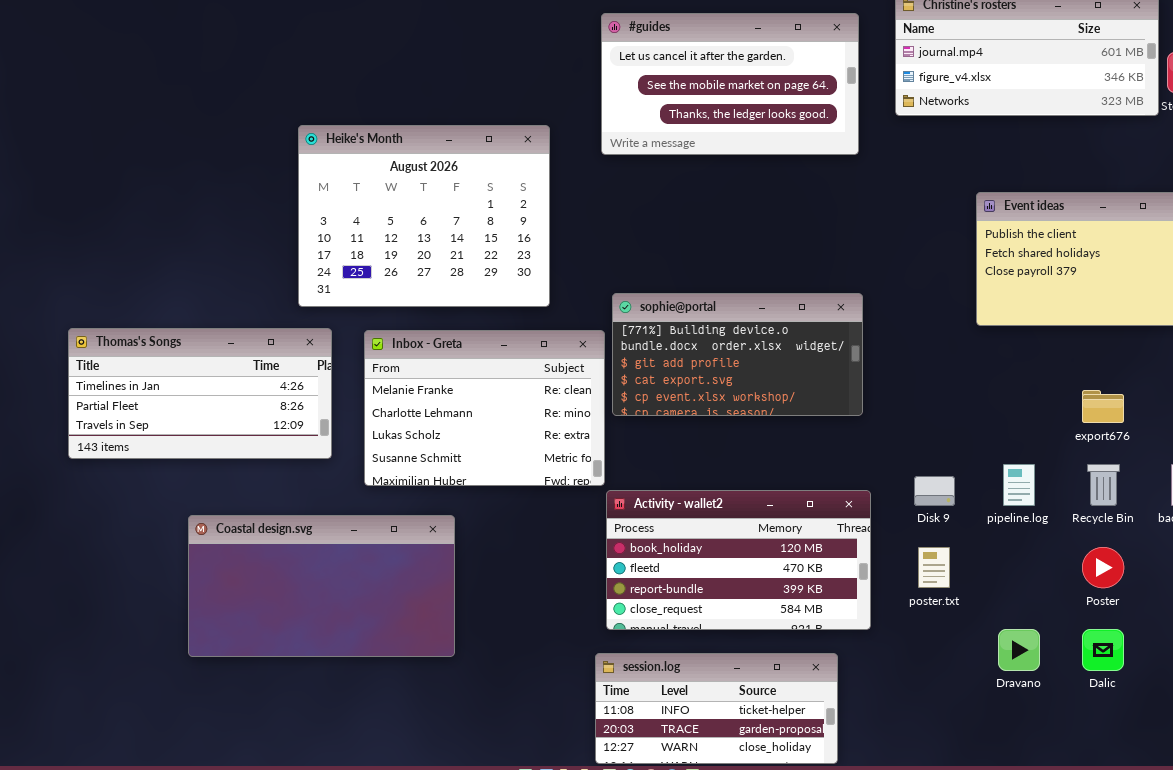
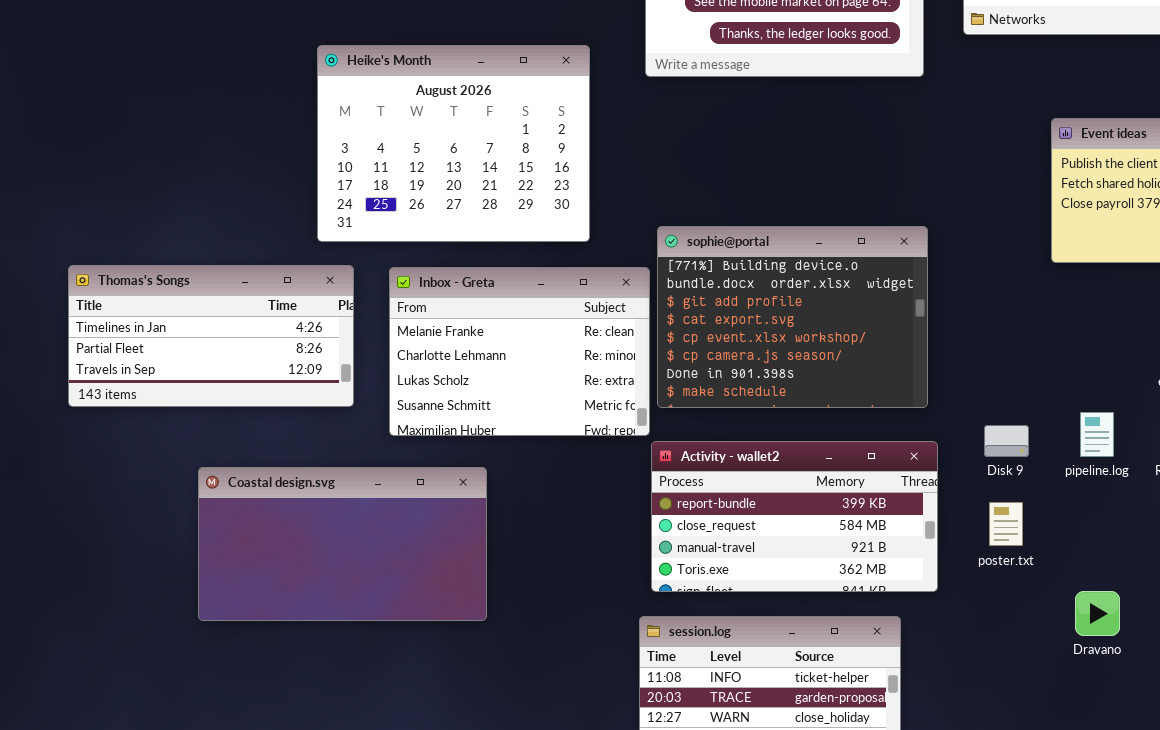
sophie@portal: [612,293,863,416] -> [657,226,928,408], resized
Activity - wallet2: [606,490,871,630] -> [651,441,938,592], scrolled down 2 rows

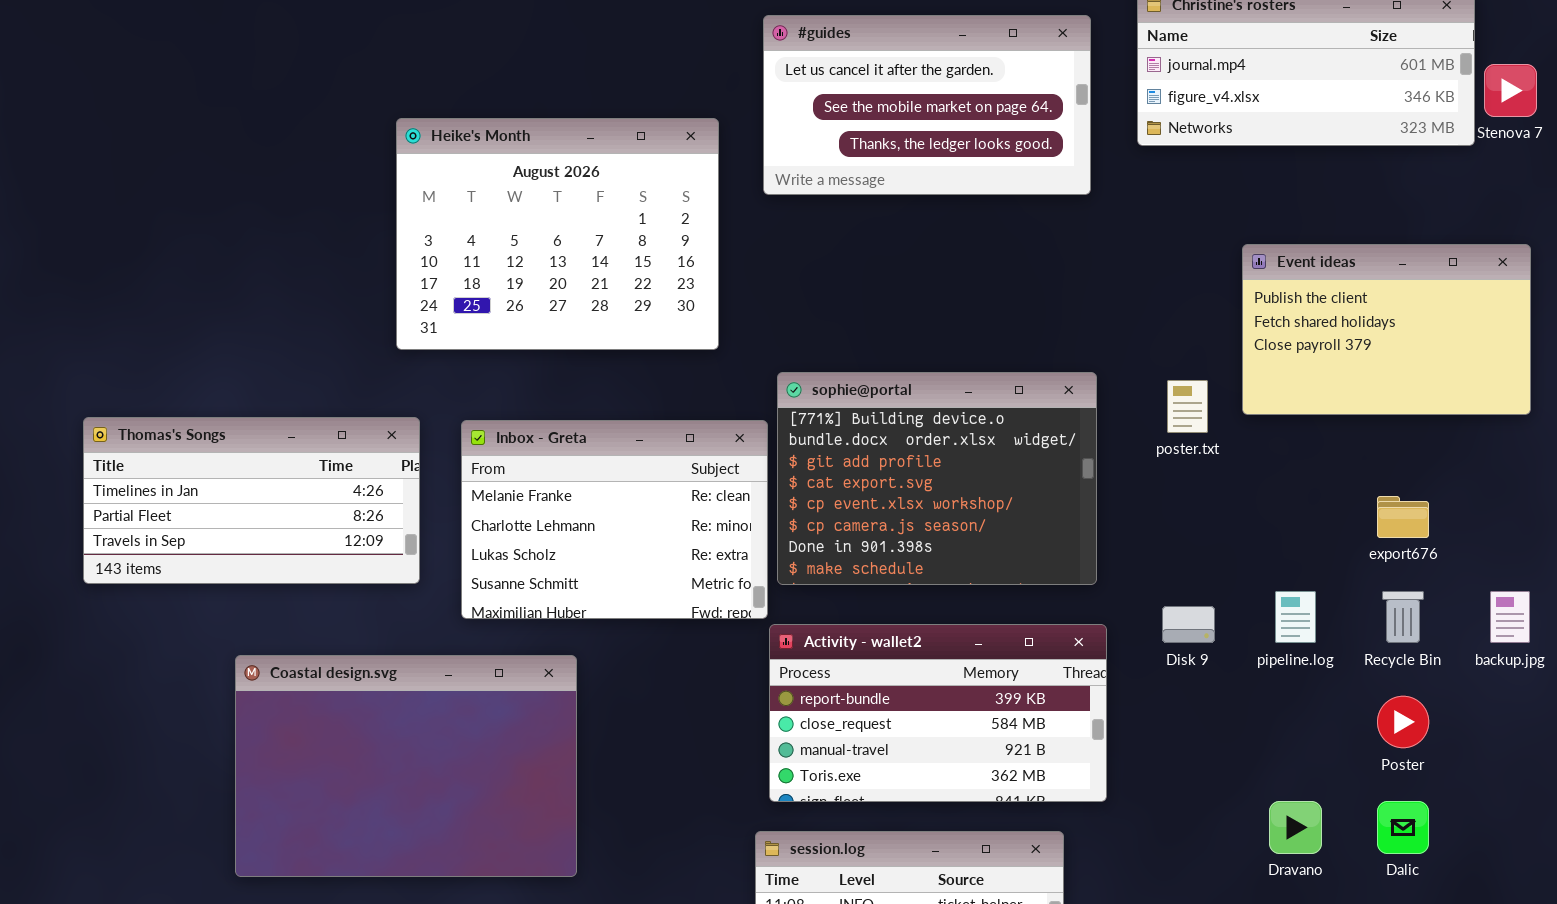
Heike's Month: [317,45,590,242] -> [396,118,719,350], moved
Coastal design.svg: [198,467,487,621] -> [235,655,577,877], resized
poster.txt: [989,502,1023,546] -> [1167,380,1208,433], moved

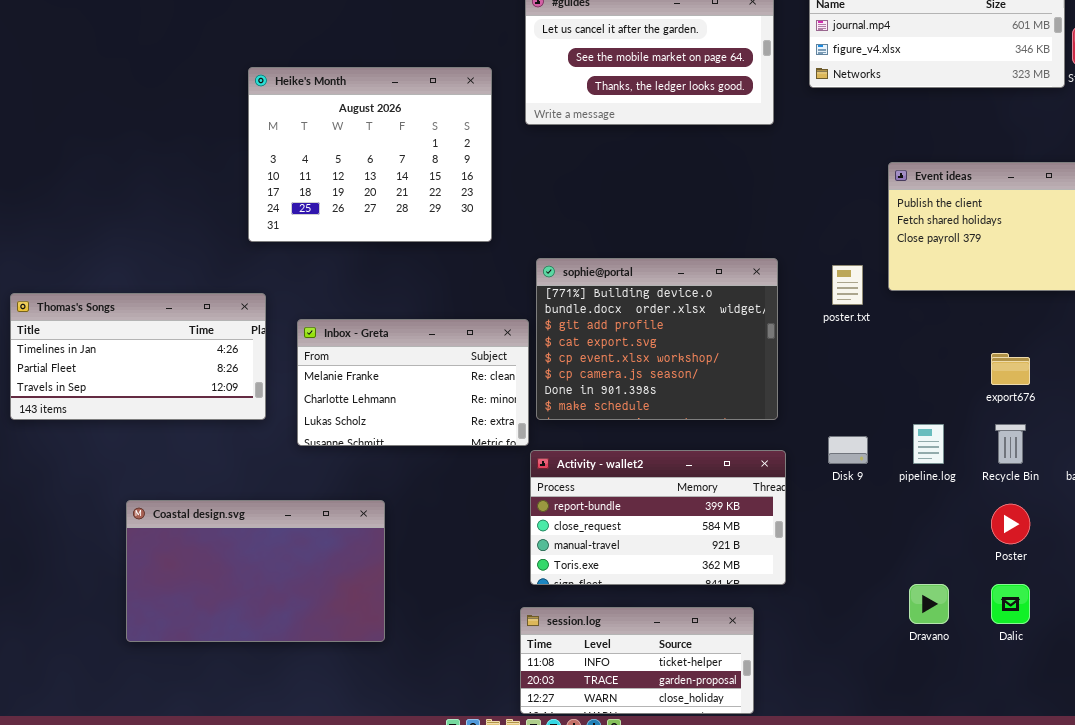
Inbox - Greta: [461,420,768,619] -> [297,319,529,446], resized
Coastal design.svg: [235,655,577,877] -> [126,500,385,642], resized

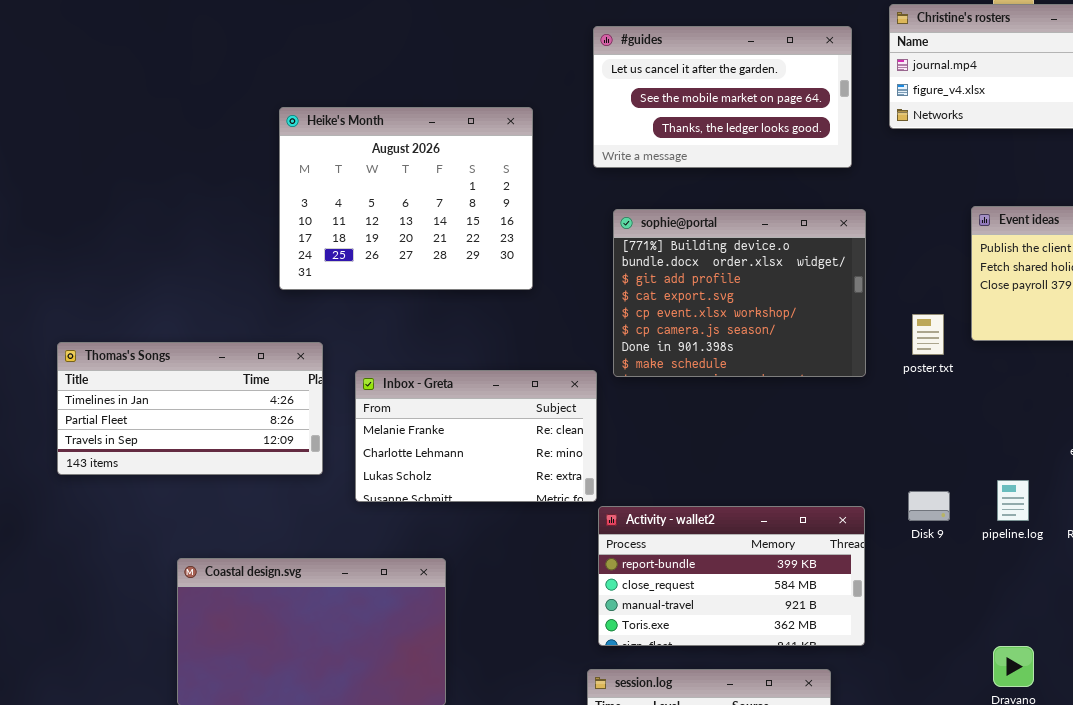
Heike's Month: [248,67,492,242] -> [279,107,533,290], moved
sophie@portal: [536,258,778,420] -> [613,209,866,377], moved

